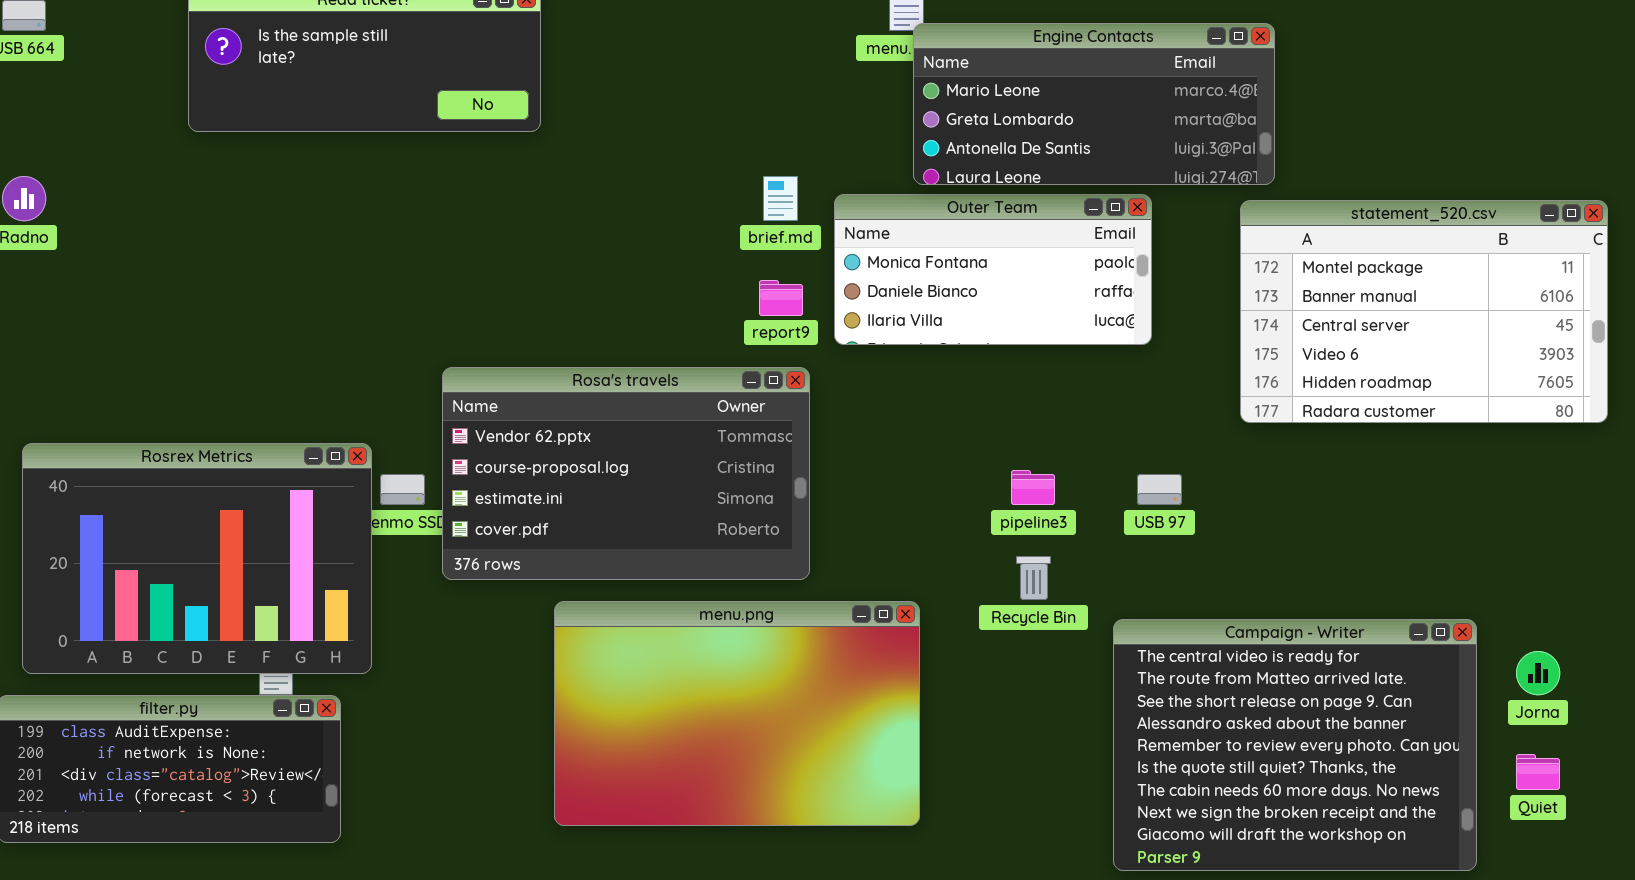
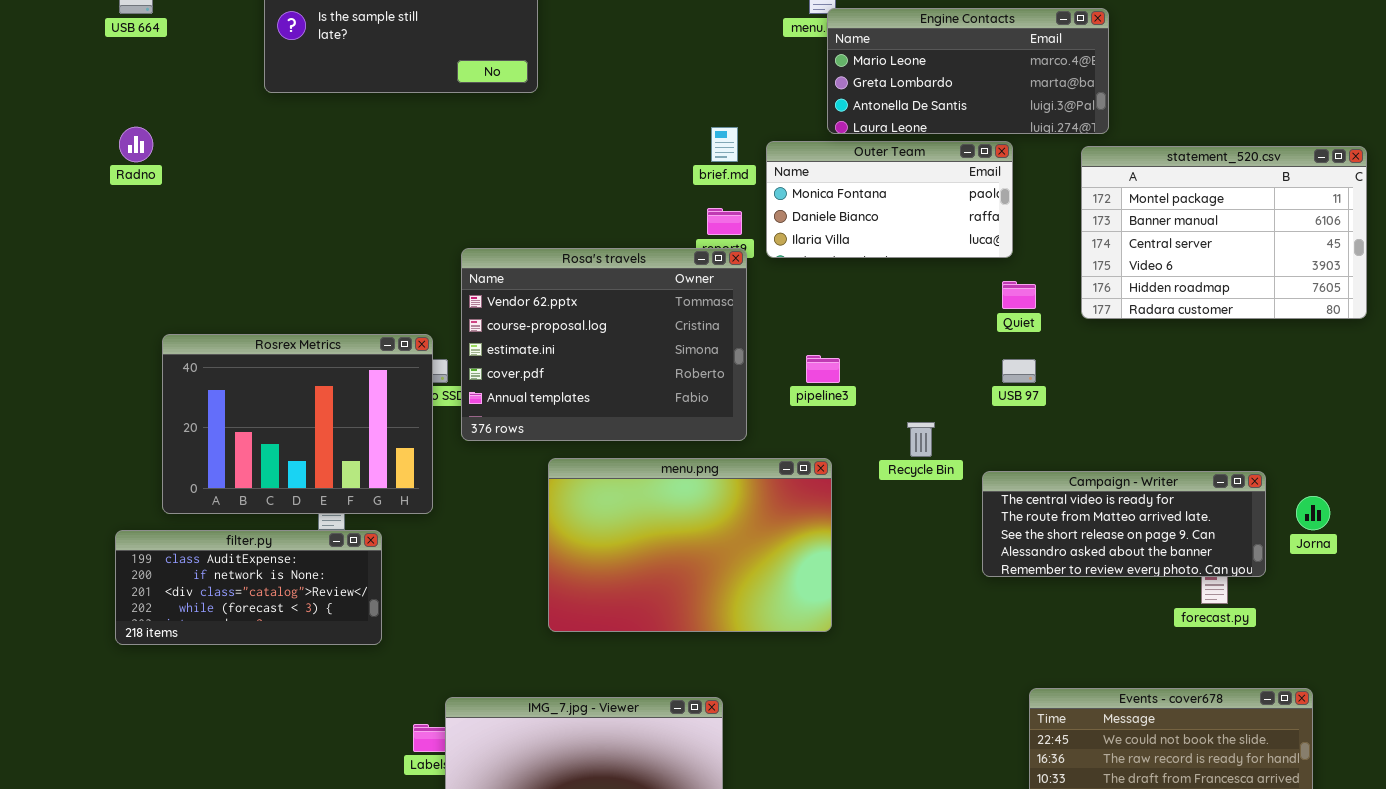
Rosa's travels: [442,367,810,580] -> [461,248,747,441], resized
Rosrex Metrics: [22,443,372,674] -> [162,334,433,514], moved
pipeline3: [1011,470,1055,505] -> [806,355,840,383], moved
Campaign - Writer: [1113,619,1477,871] -> [982,471,1266,577], resized
Quiet: [1516,754,1560,790] -> [1002,281,1036,309], moved

